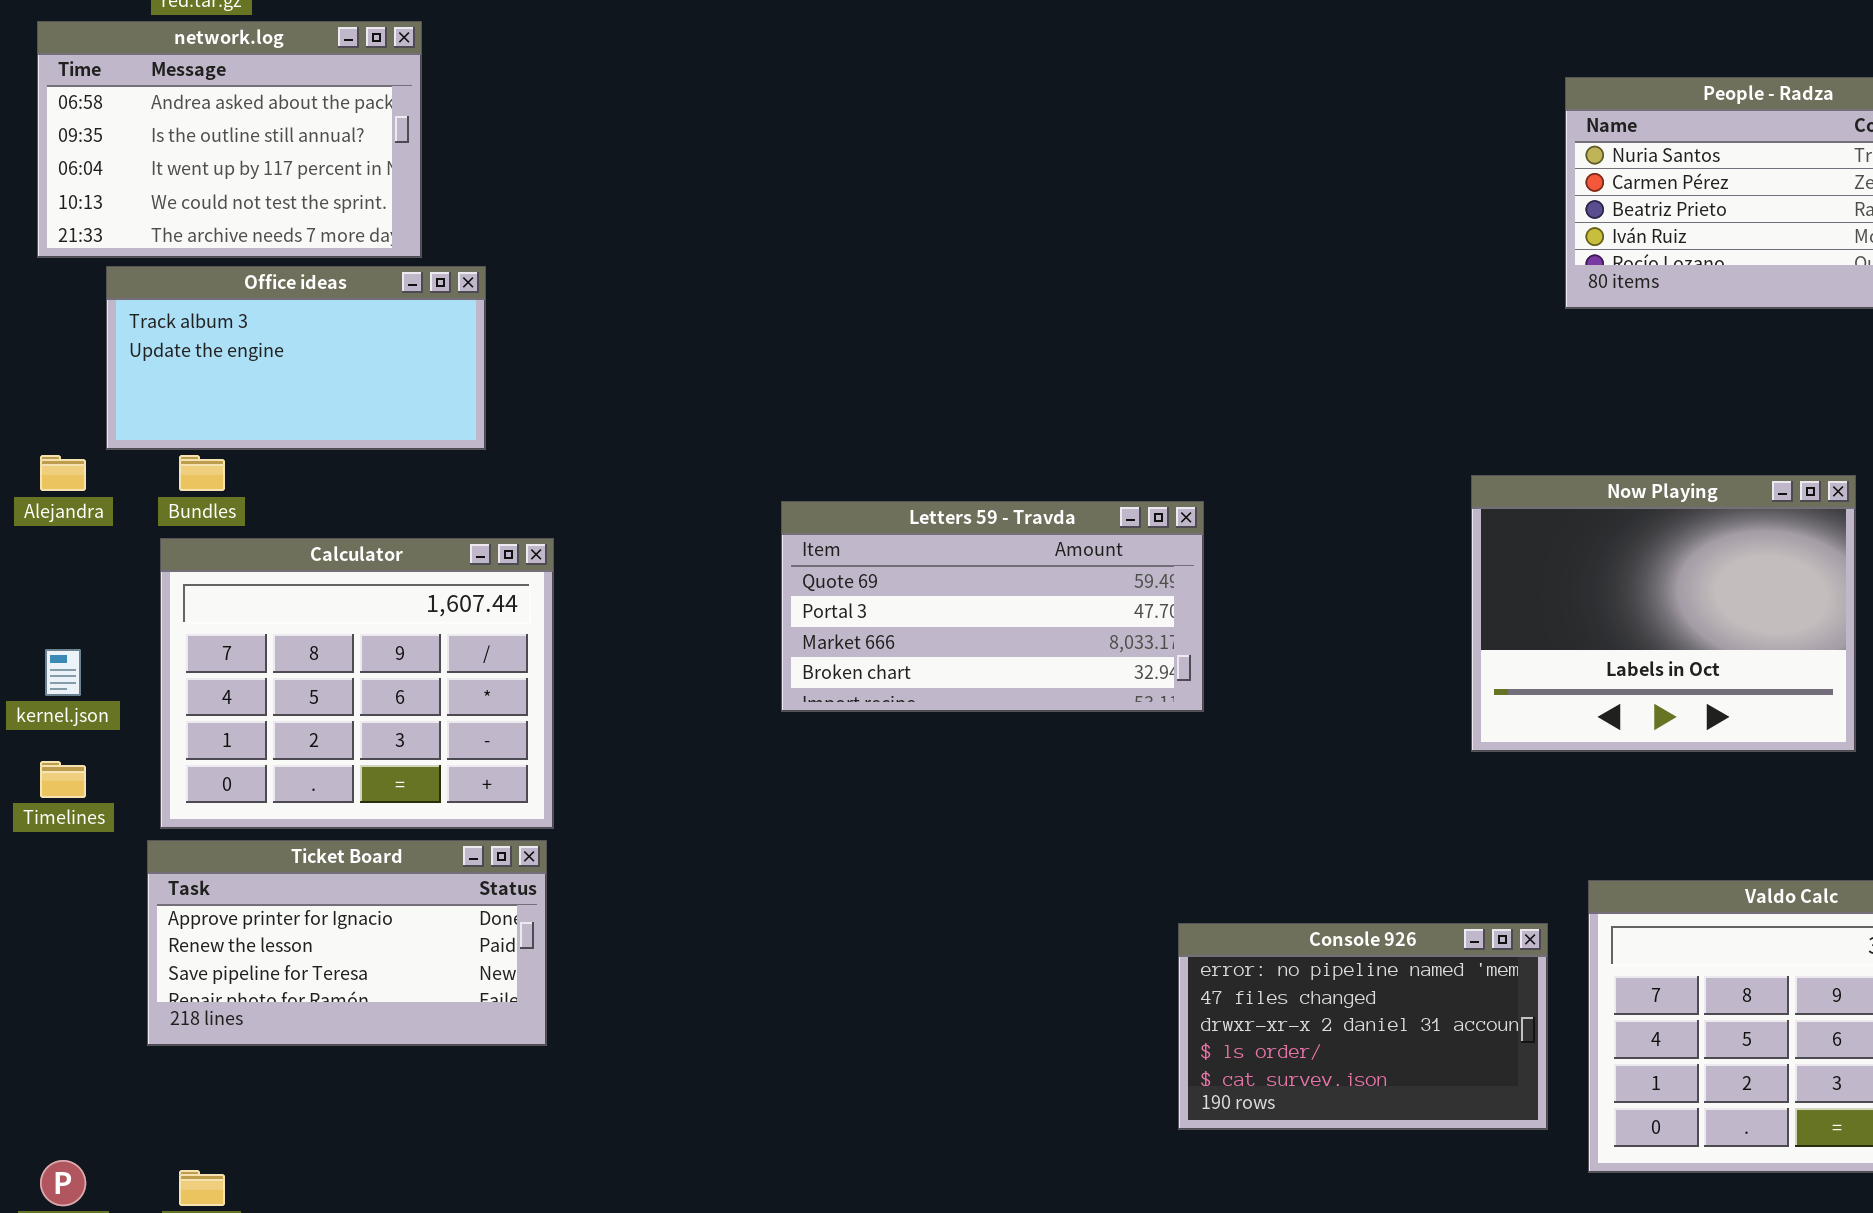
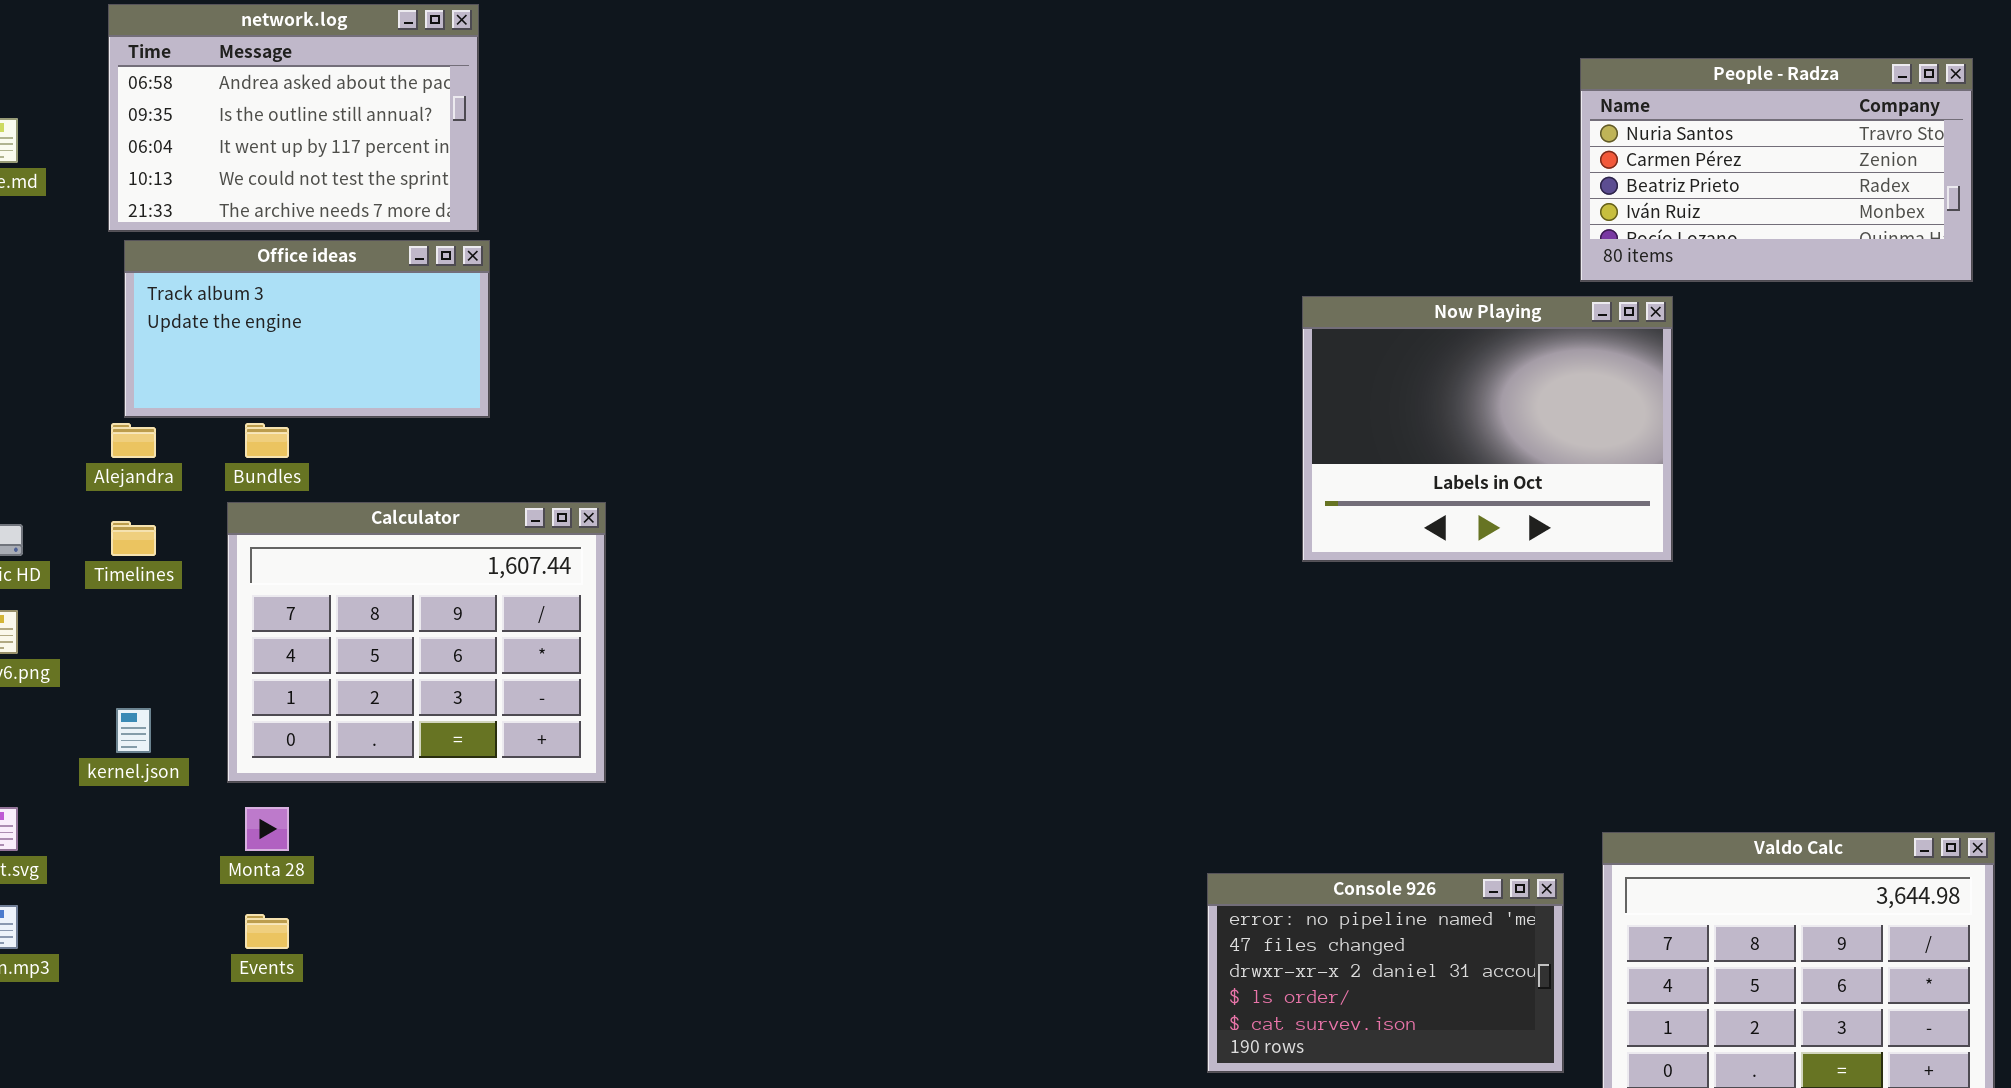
Office ideas: [106,266,486,450] -> [124,240,490,418], moved
Now Playing: [1471,475,1856,752] -> [1302,296,1673,562], moved
Letters 59 - Travda: [781,501,1204,712] -> none, closed
kernel.json: [45,649,81,696] -> [116,708,151,753], moved
Timelines: [40,761,86,798] -> [111,521,156,556], moved
Ticket Board: [147,840,547,1046] -> none, closed

